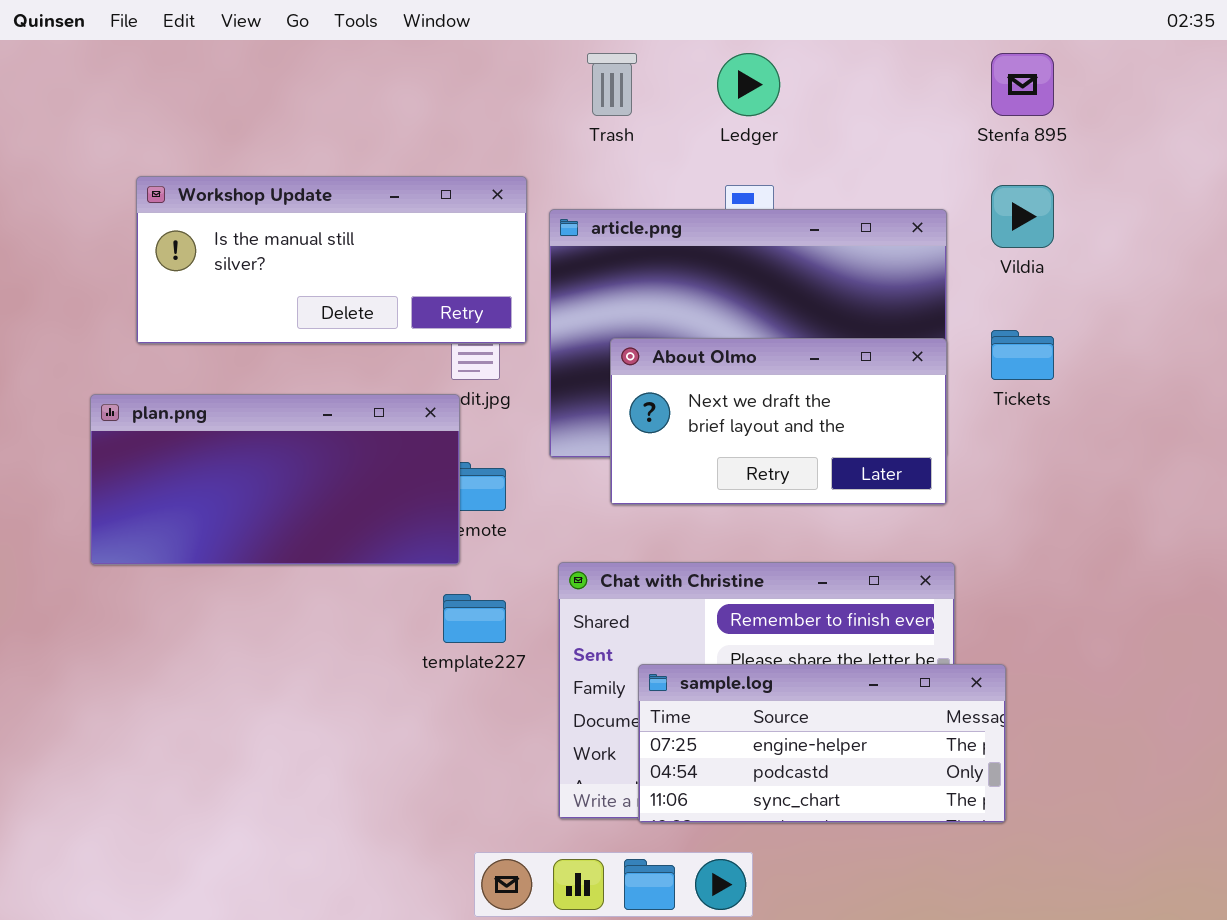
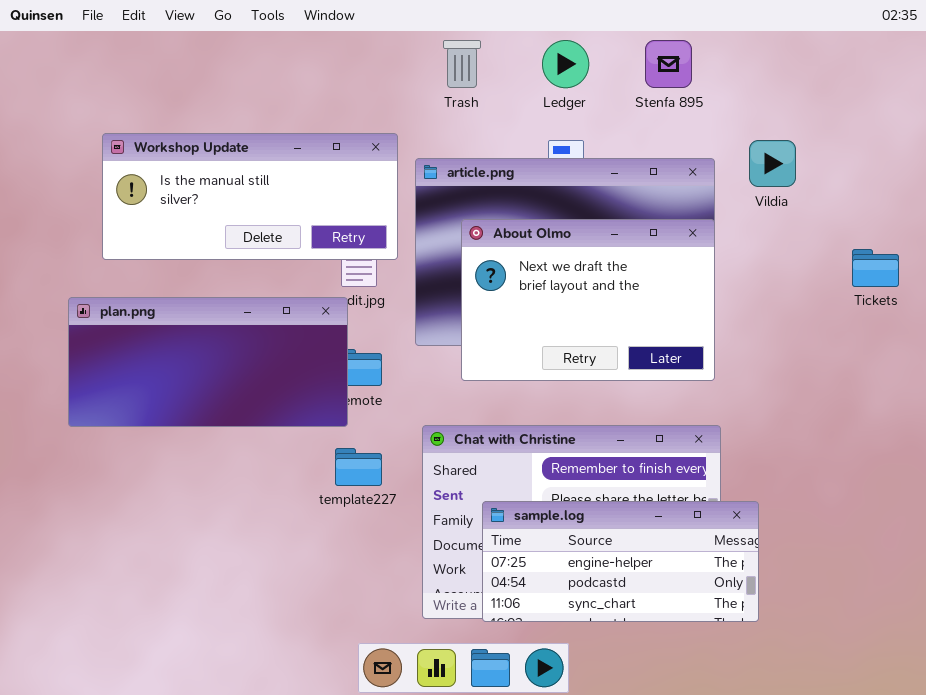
Stenfa 895: [991,53,1054,116] -> [645,40,692,88], moved
Tickets: [991,330,1054,380] -> [852,249,899,287], moved
About Olmo: [610,338,947,505] -> [461,219,715,381], resized

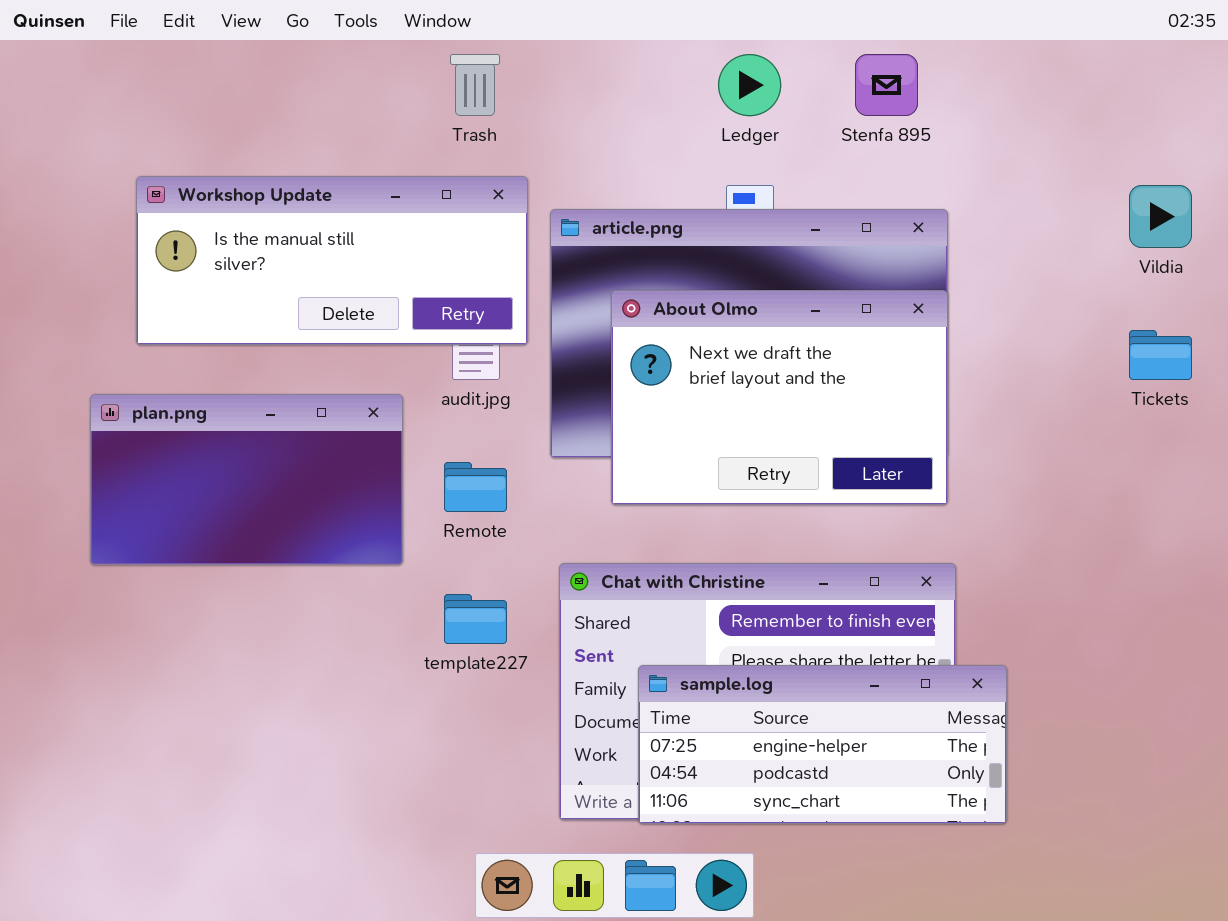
Trash: [443,40,481,88] -> [450,54,500,116], moved
Vildia: [749,140,796,187] -> [1129,185,1192,248], moved
plan.png: [68,297,348,427] -> [90,394,403,565], resized

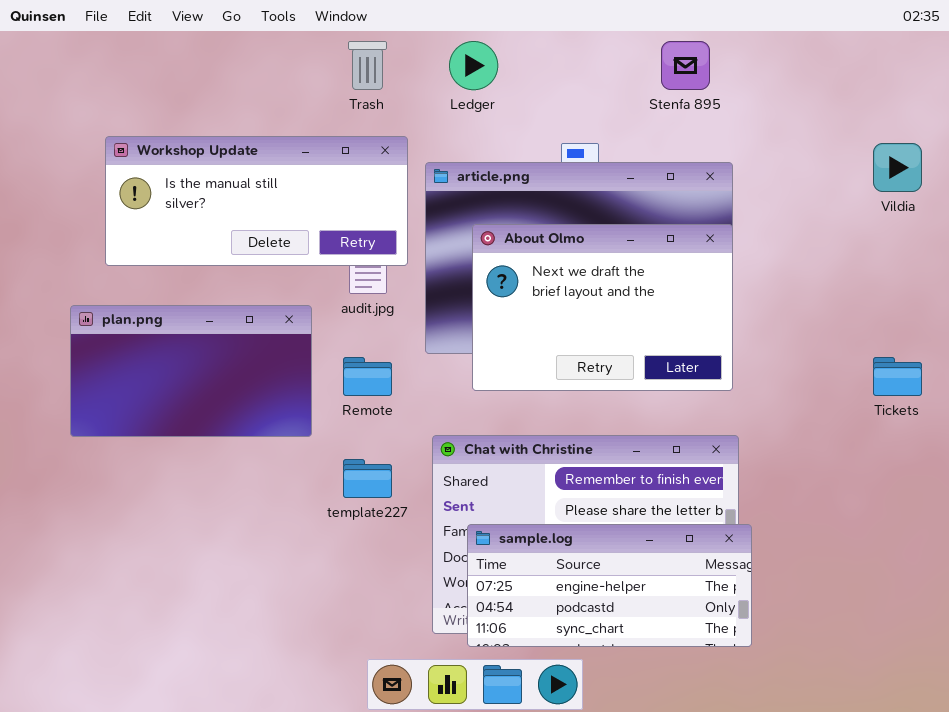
Ledger: [718,54,781,116] -> [449,41,498,90], moved
Tickets: [1129,330,1192,380] -> [873,357,922,396], moved
sample.log: [638,665,1007,824] -> [467,524,752,647], moved

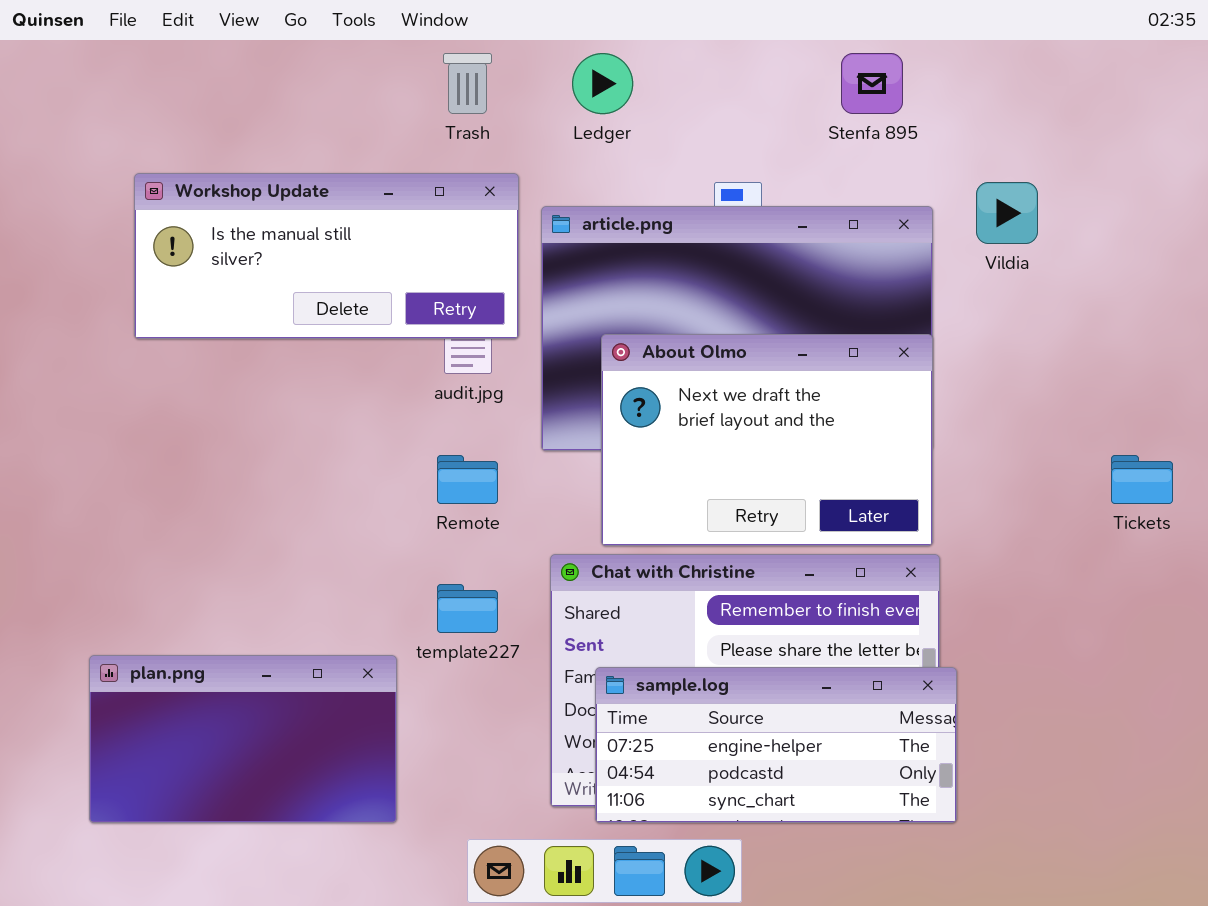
Vildia: [873,143,922,192] -> [976,182,1038,244], moved
About Olmo: [472,224,733,391] -> [601,334,933,546], moved
plan.png: [70,305,312,437] -> [89,655,397,823], moved

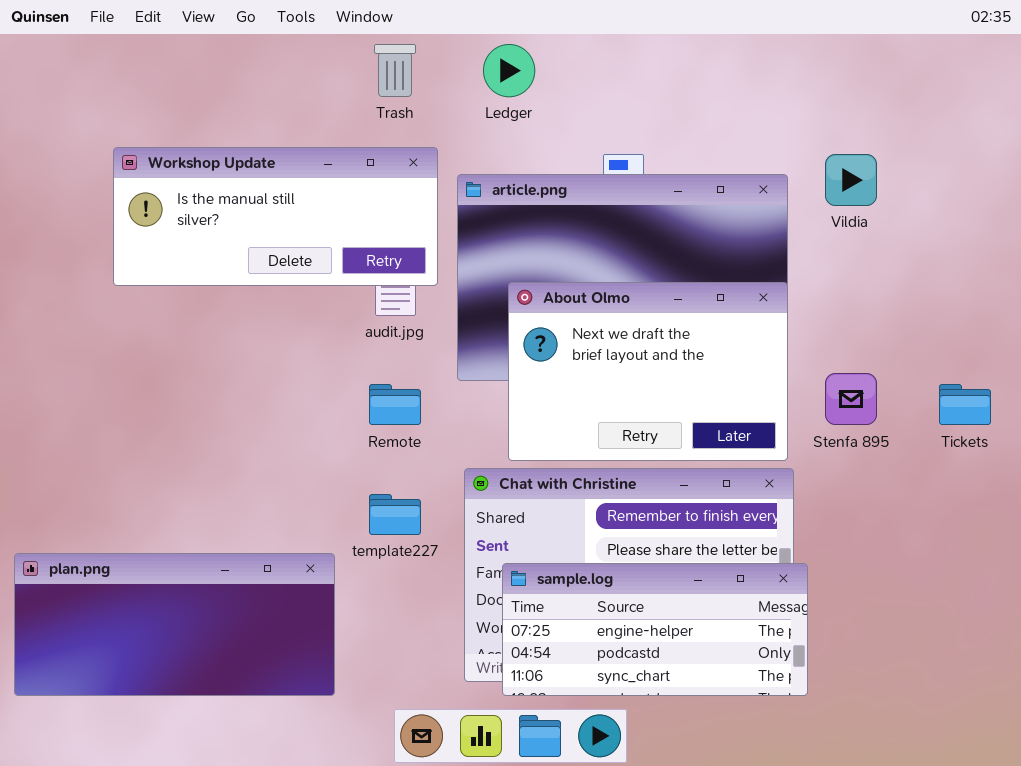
Stenfa 895: [841,53,903,114] -> [825,373,877,425], moved
plan.png: [89,655,397,823] -> [14,553,335,696], resized

